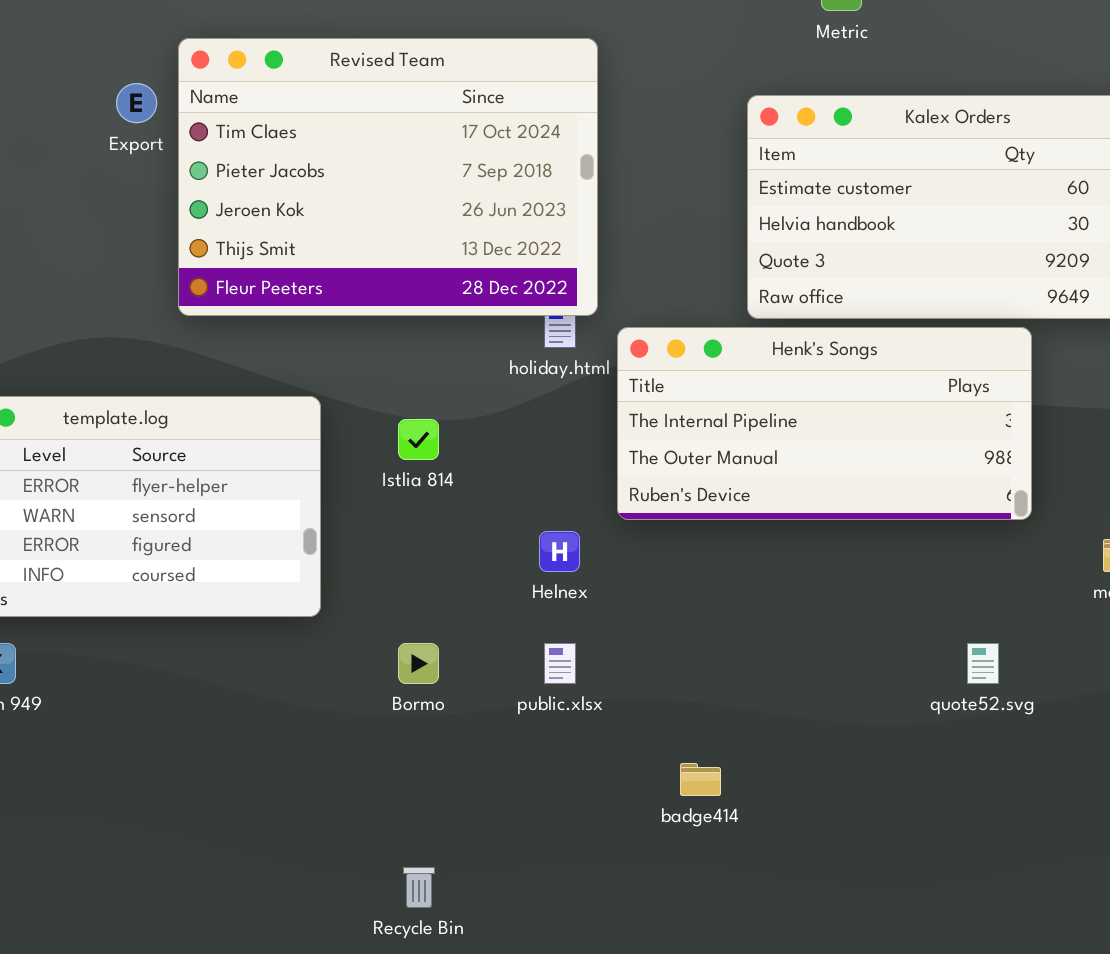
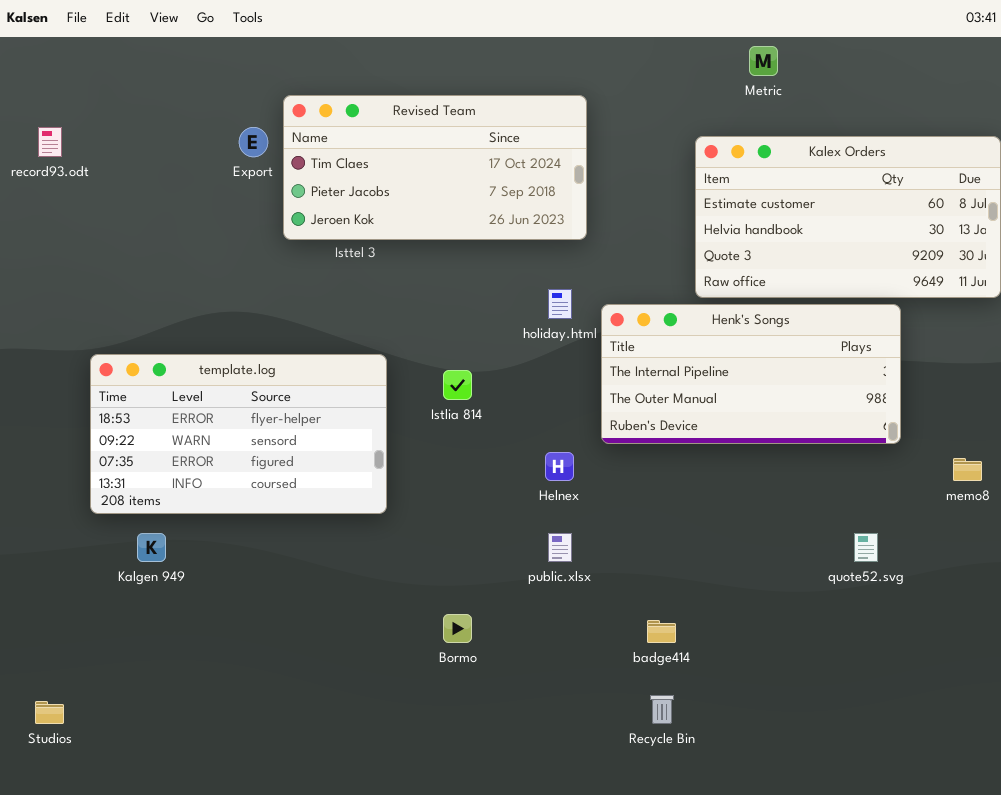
Revised Team: [178,38,598,316] -> [283,95,587,240], resized
Bormo: [398,643,439,684] -> [443,614,472,643], moved
Recycle Bin: [403,867,435,908] -> [650,695,674,724], moved

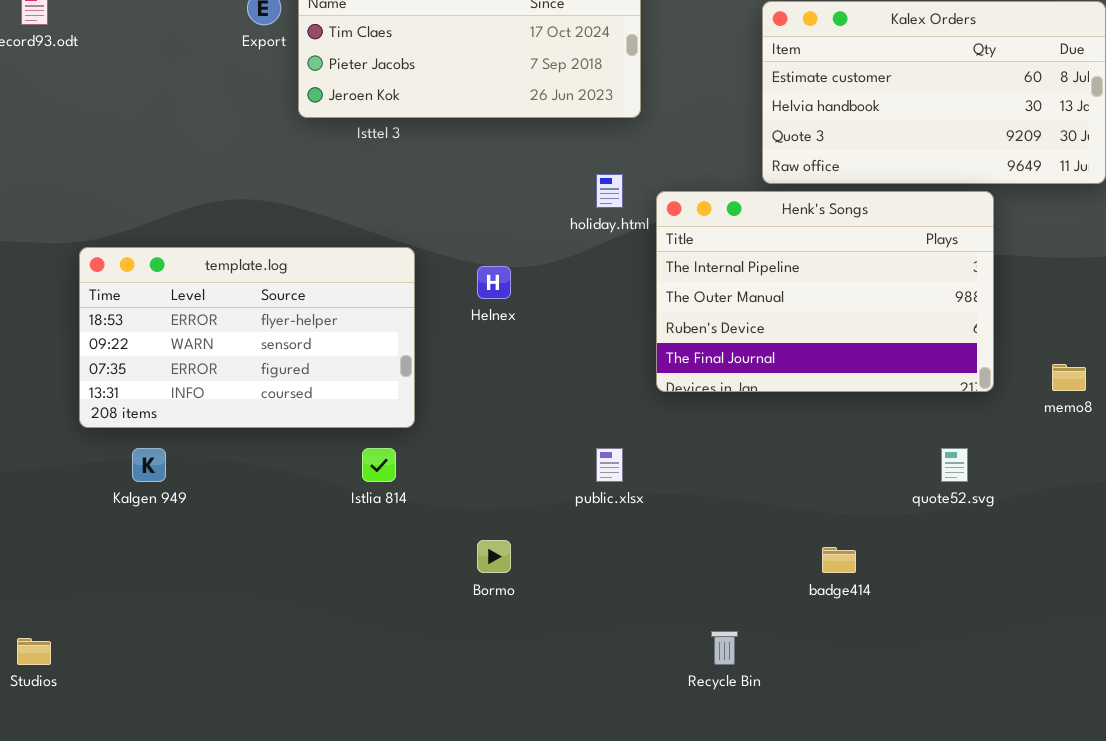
Henk's Songs: [601,304,901,444] -> [656,191,994,392], resized
Istlia 814: [443,370,472,400] -> [362,448,396,482], moved
Helnex: [545,452,574,481] -> [477,266,511,299], moved
badge414: [647,620,676,643] -> [822,547,856,573], moved

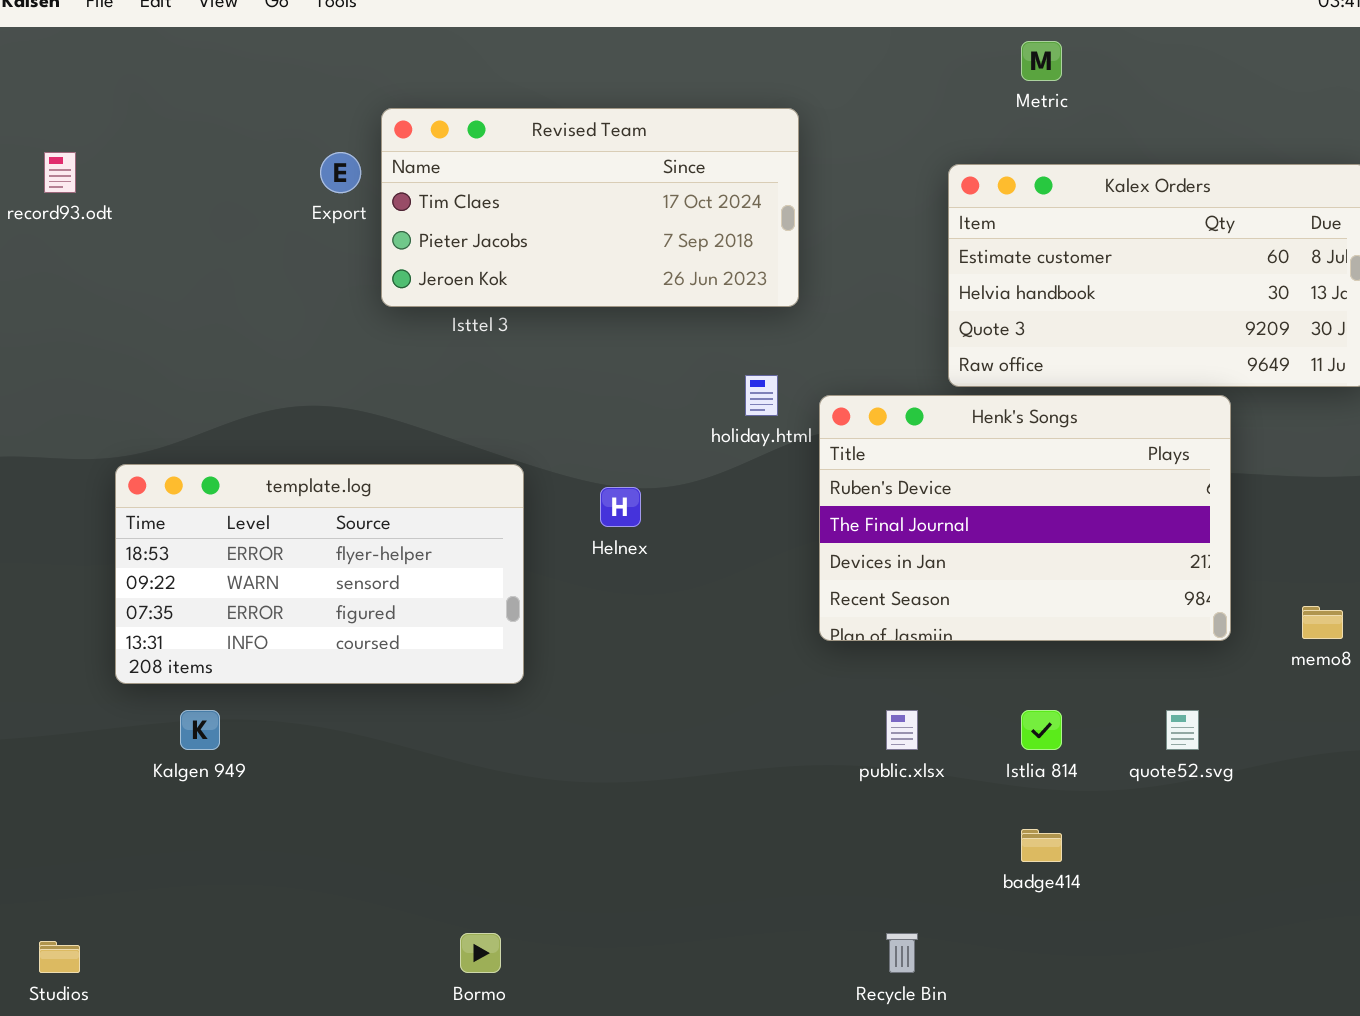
Henk's Songs: [656,191,994,392] -> [819,395,1231,641], scrolled down 2 rows
Istlia 814: [362,448,396,482] -> [1021,710,1062,750], moved
public.xlsx: [596,448,623,482] -> [886,710,918,750], moved
Bormo: [477,540,511,573] -> [460,933,501,973], moved

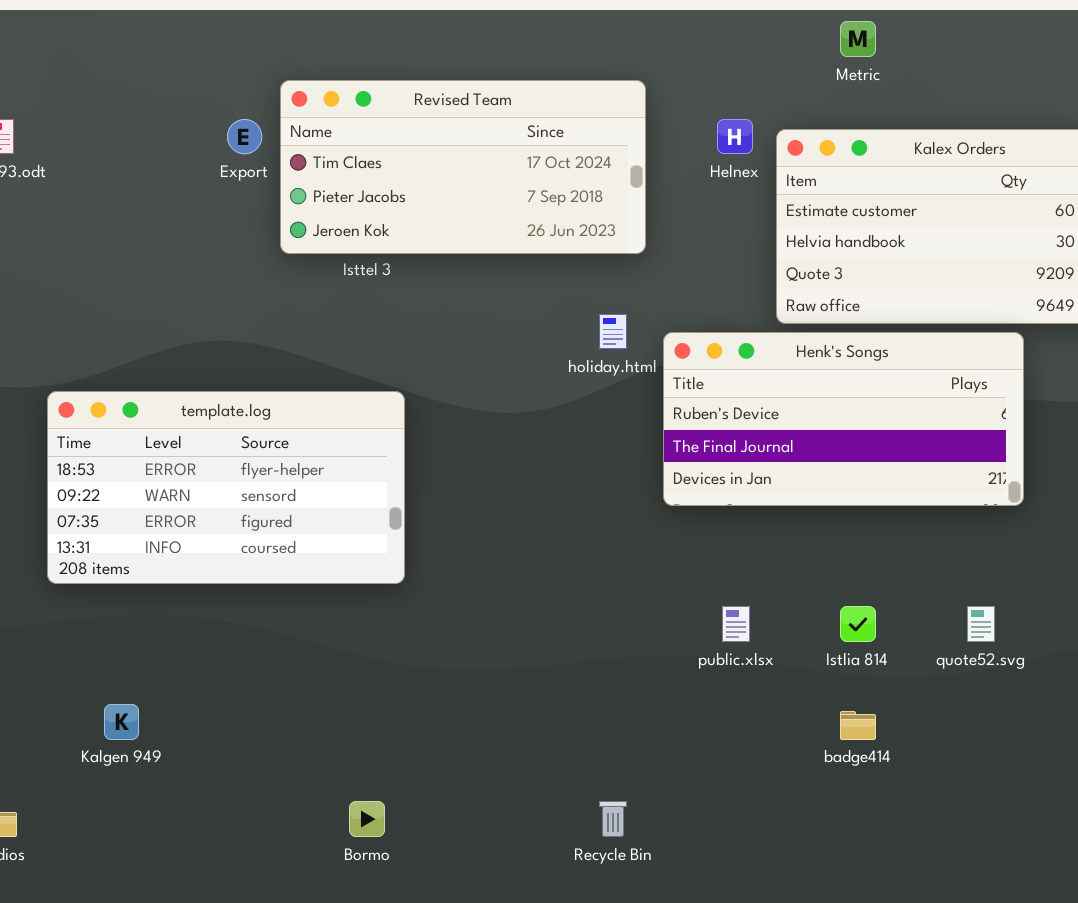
Henk's Songs: [819,395,1231,641] -> [663,332,1024,506], resized
Helnex: [600,487,641,527] -> [717,119,753,154], moved
Kalgen 949: [180,710,220,750] -> [104,704,139,740], moved
Recycle Bin: [886,933,918,973] -> [599,801,627,837], moved

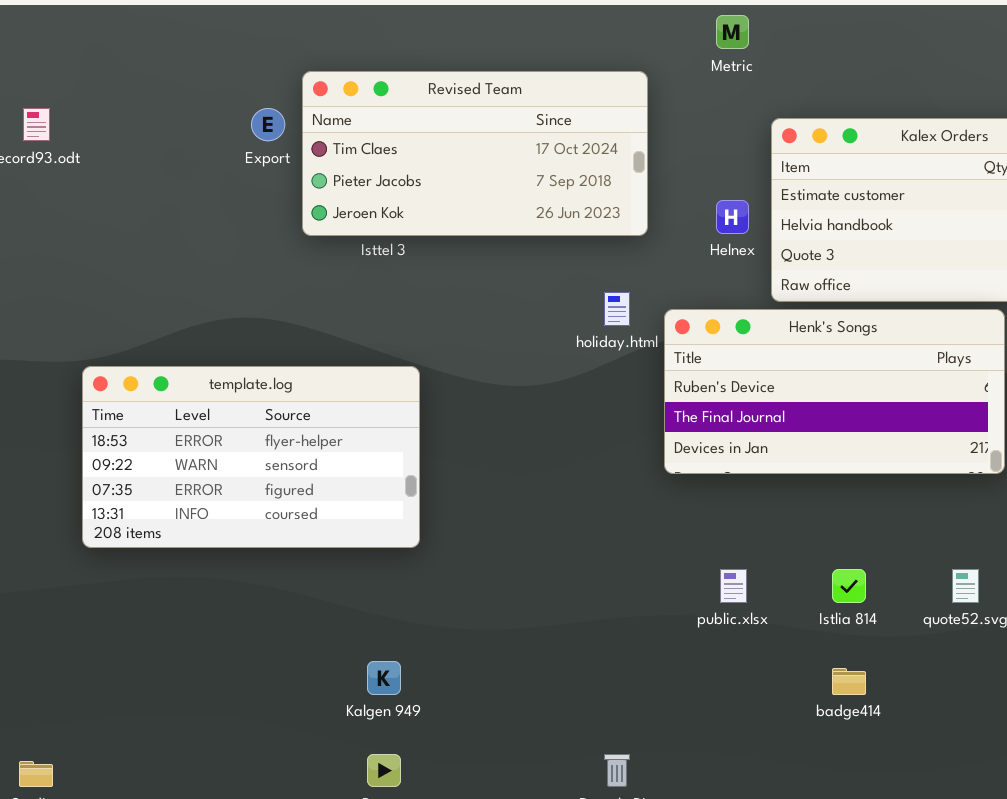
Metric: [840,21,876,57] -> [716,15,749,49], moved
Helnex: [717,119,753,154] -> [716,200,749,234], moved
Kalgen 949: [104,704,139,740] -> [367,661,401,695], moved

